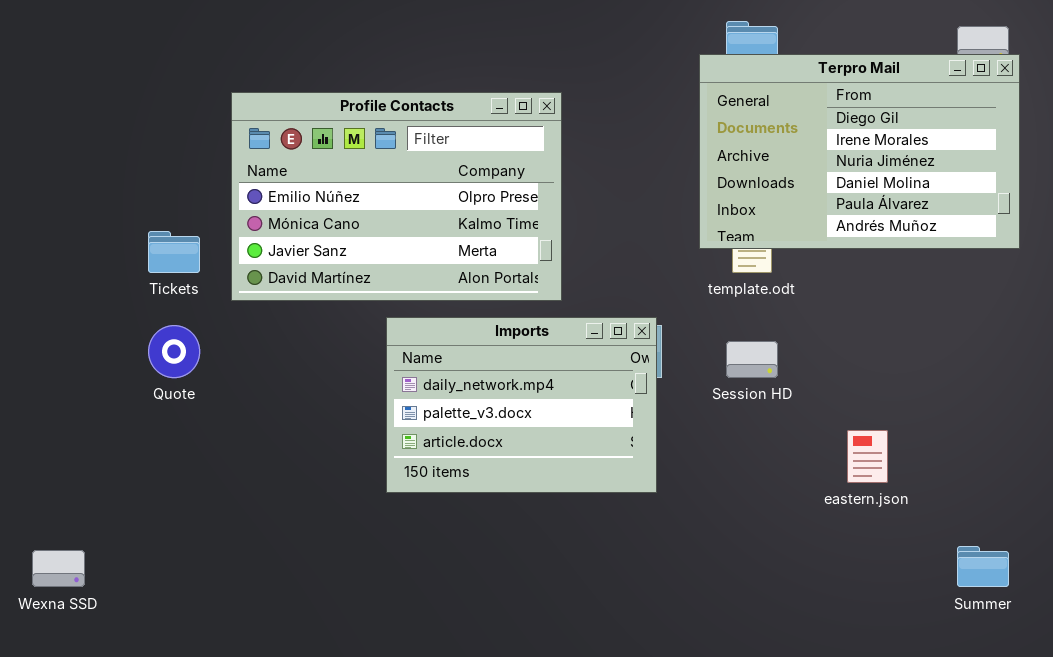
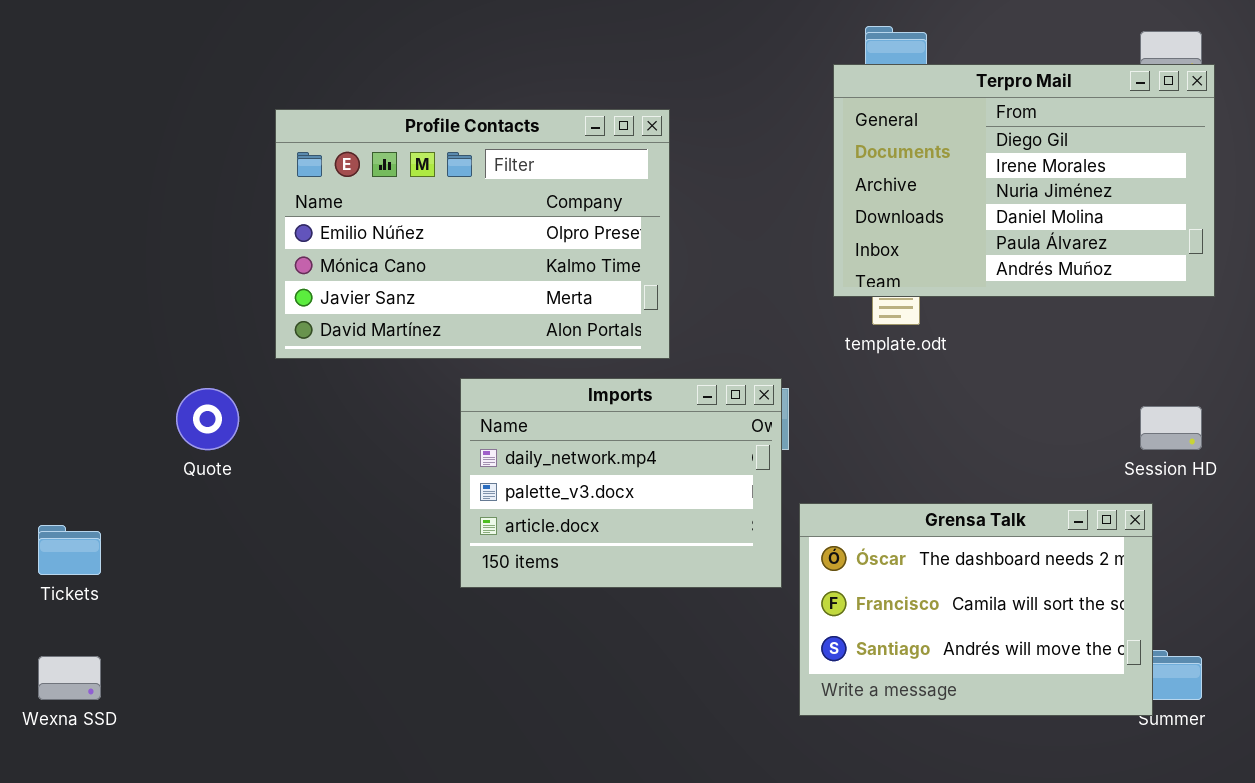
Tickets: [148,231,200,273] -> [38,525,101,575], moved
Session HD: [726,341,778,378] -> [1140,406,1202,450], moved
Grensa Talk: none -> [799,503,1153,716], opened

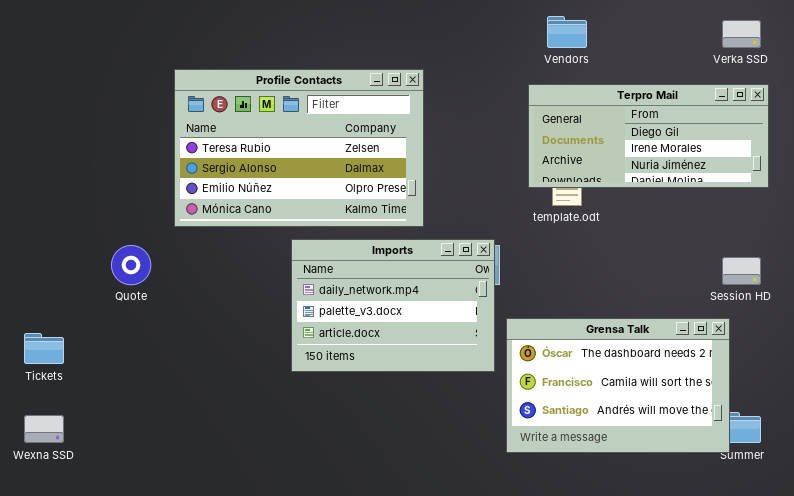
Terpro Mail: [833,64,1215,297] -> [528,84,769,188], resized
Profile Contacts: [275,109,670,359] -> [174,69,424,227], scrolled up 2 rows

